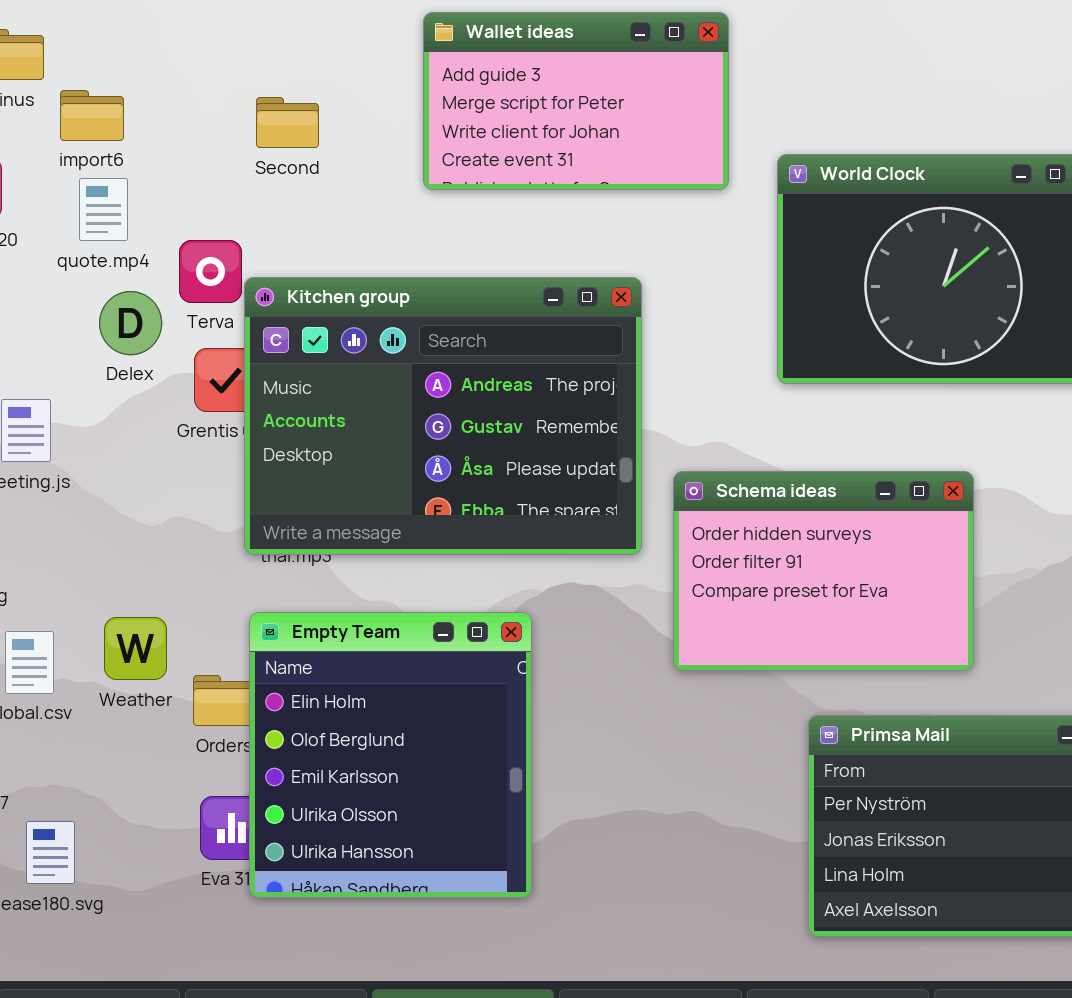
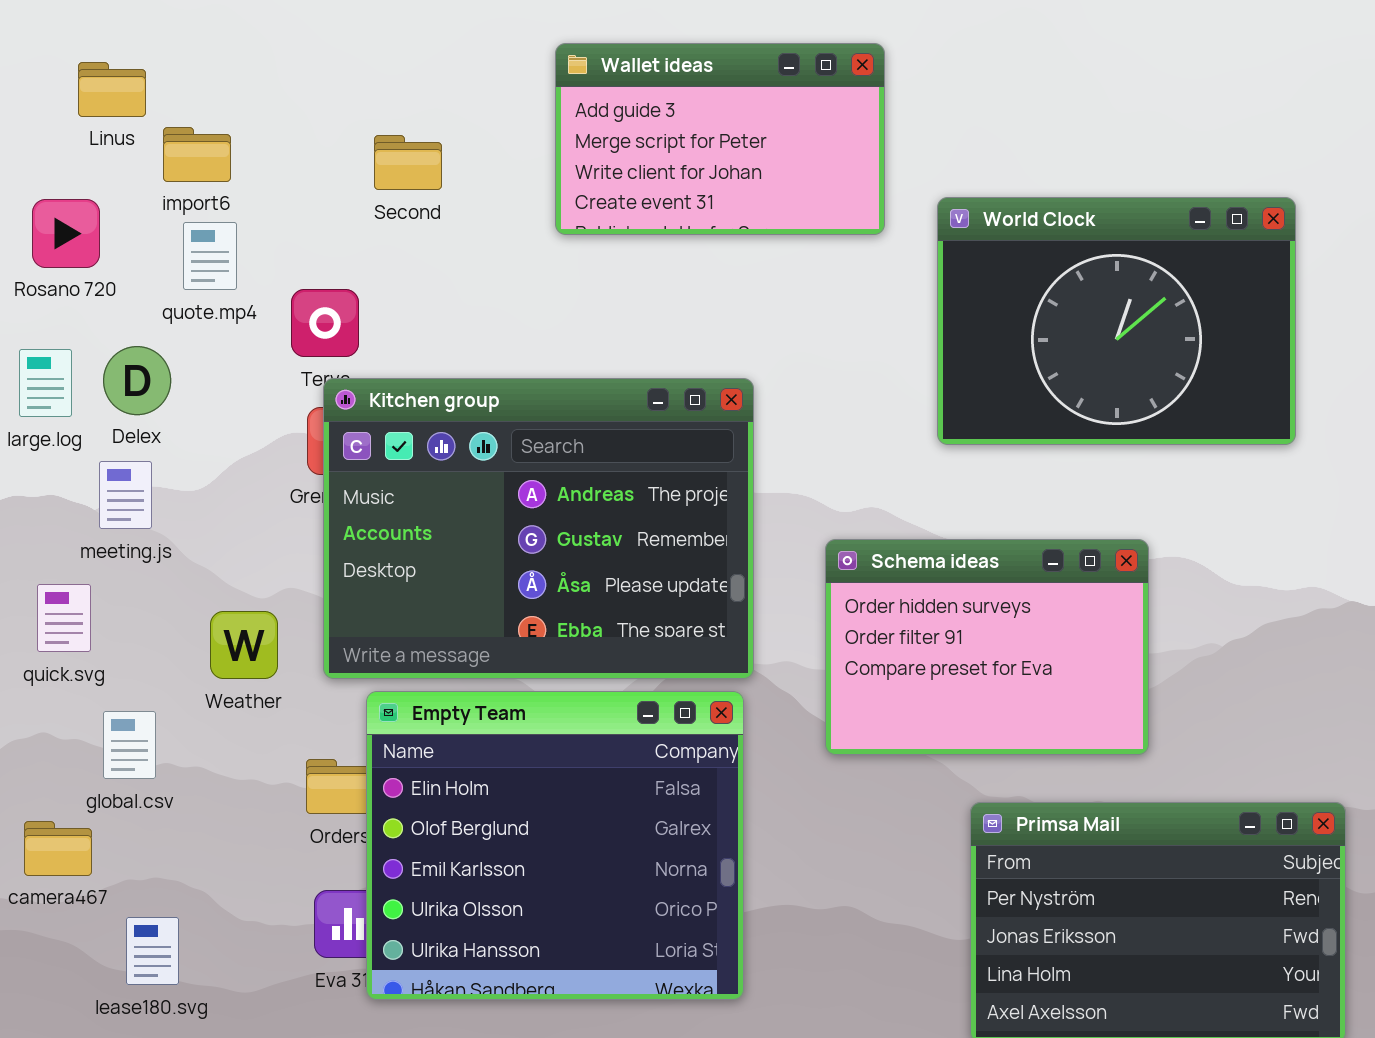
Kitchen group: [244,277,642,555] -> [323,378,754,679], moved
Delex: [99,291,162,355] -> [103,346,171,415], moved
Empty Team: [249,612,532,898] -> [366,691,744,1000], resized
Weather: [104,617,167,680] -> [210,611,278,679], moved

